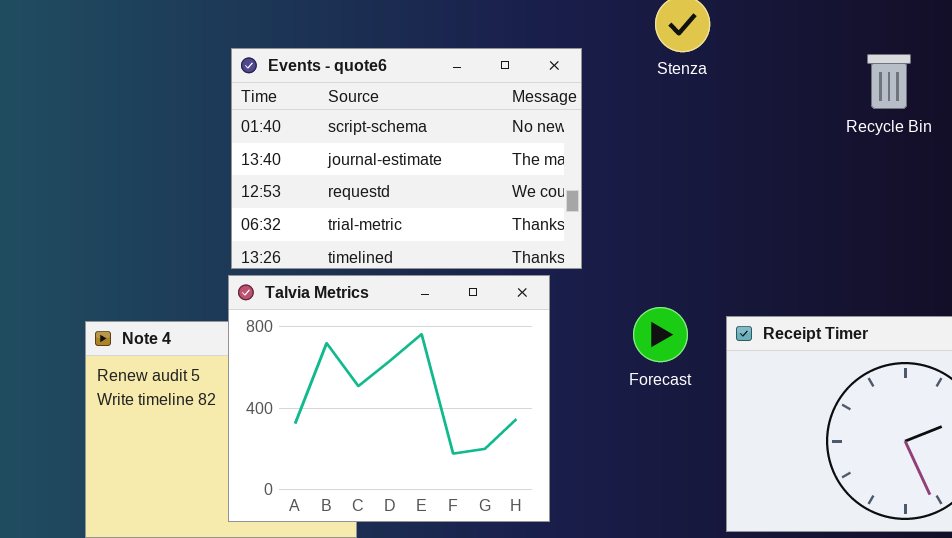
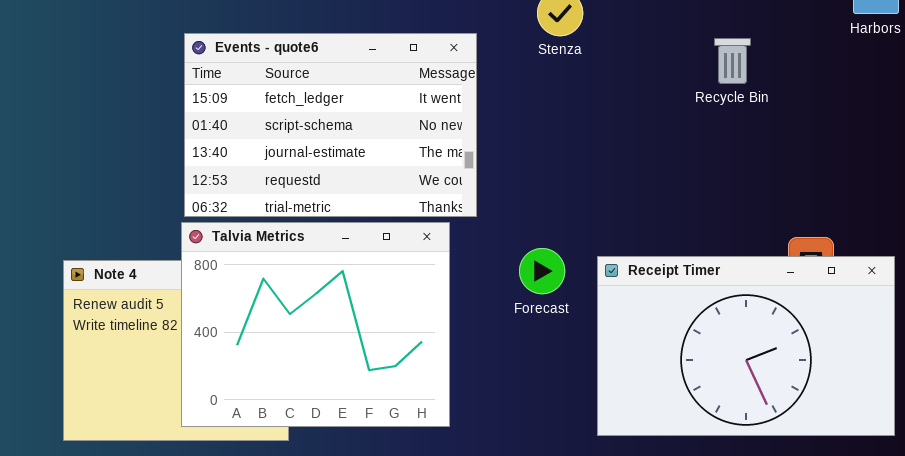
Events - quote6: [231,48,582,269] -> [184,33,477,217], scrolled up 1 row

